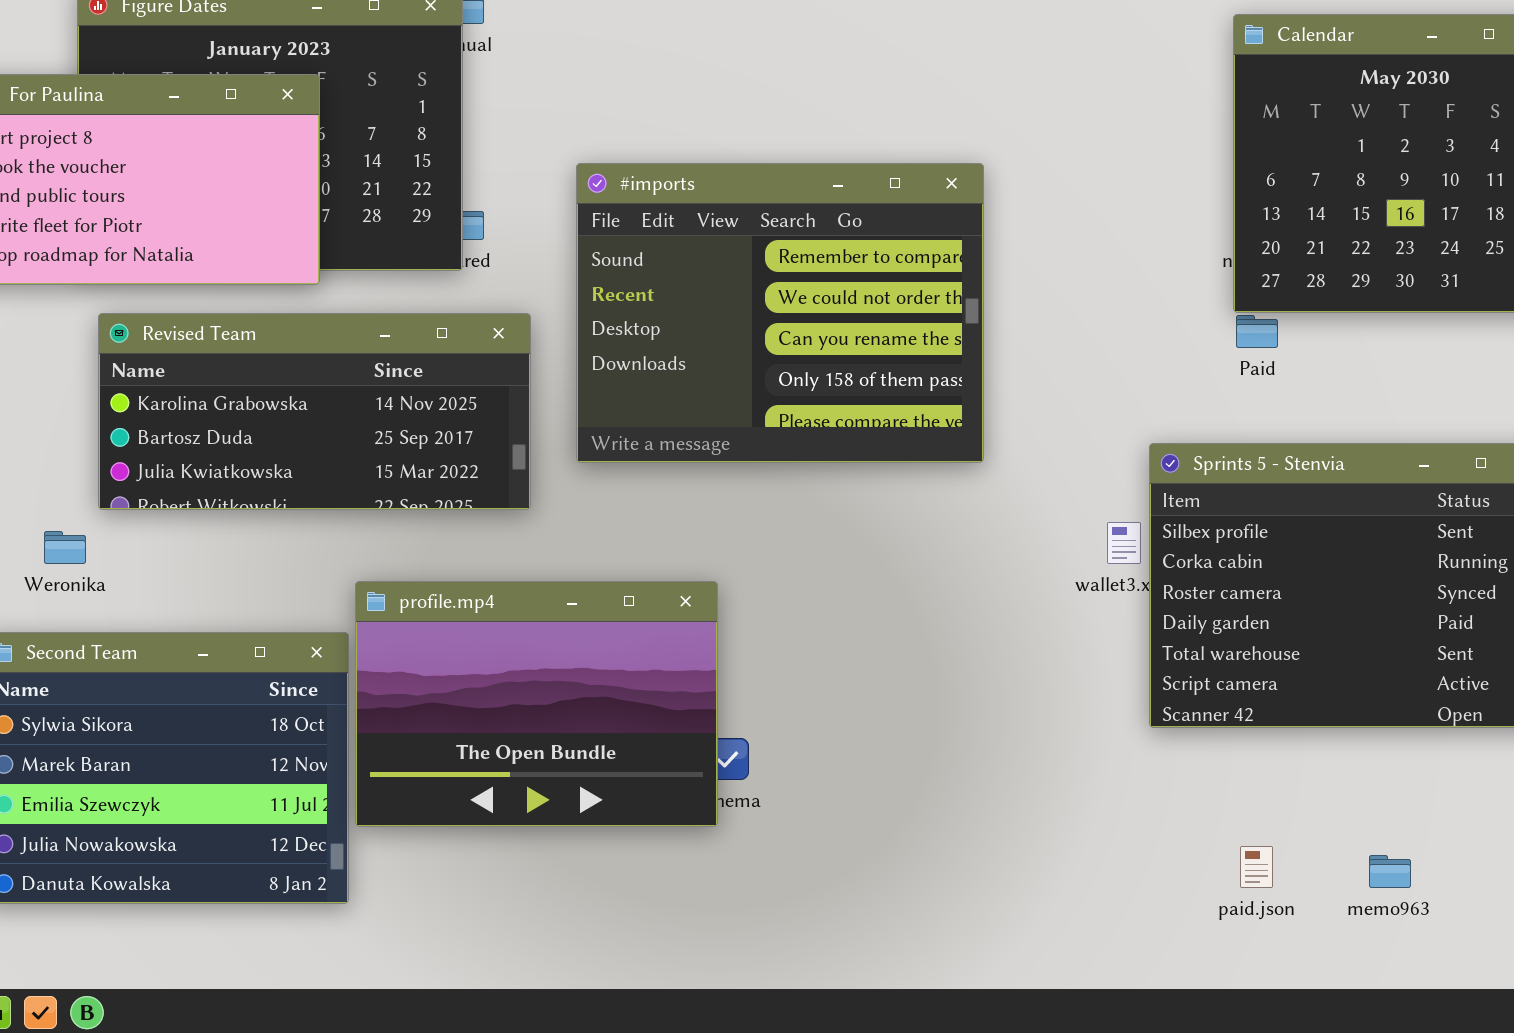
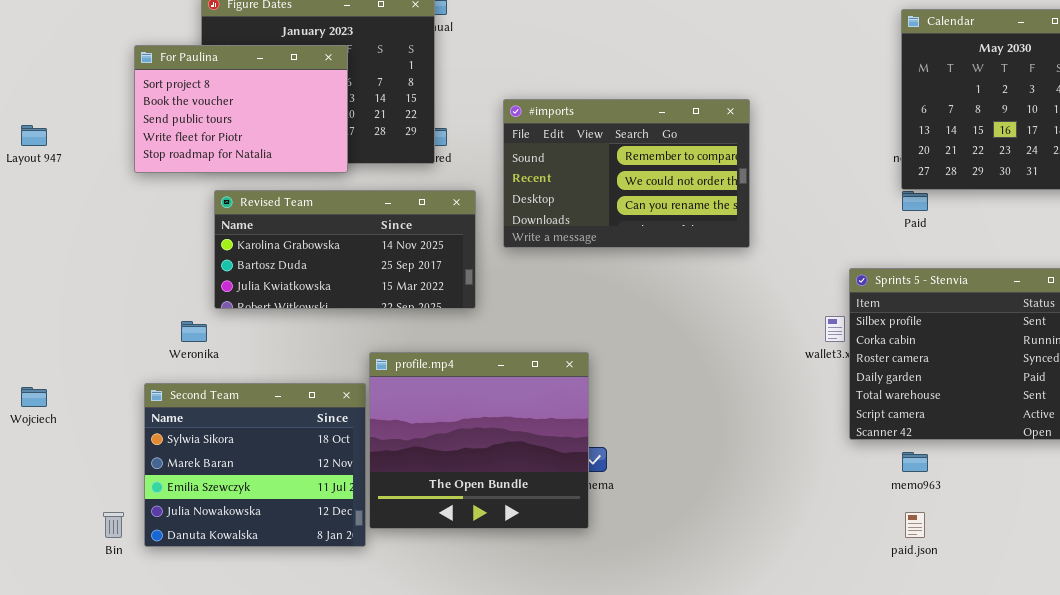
#imports: [576,163,984,463] -> [503,99,750,248], resized
profile.mp4: [355,581,718,827] -> [369,352,589,529], resized
memo963: [1369,855,1411,888] -> [902,452,928,472], moved

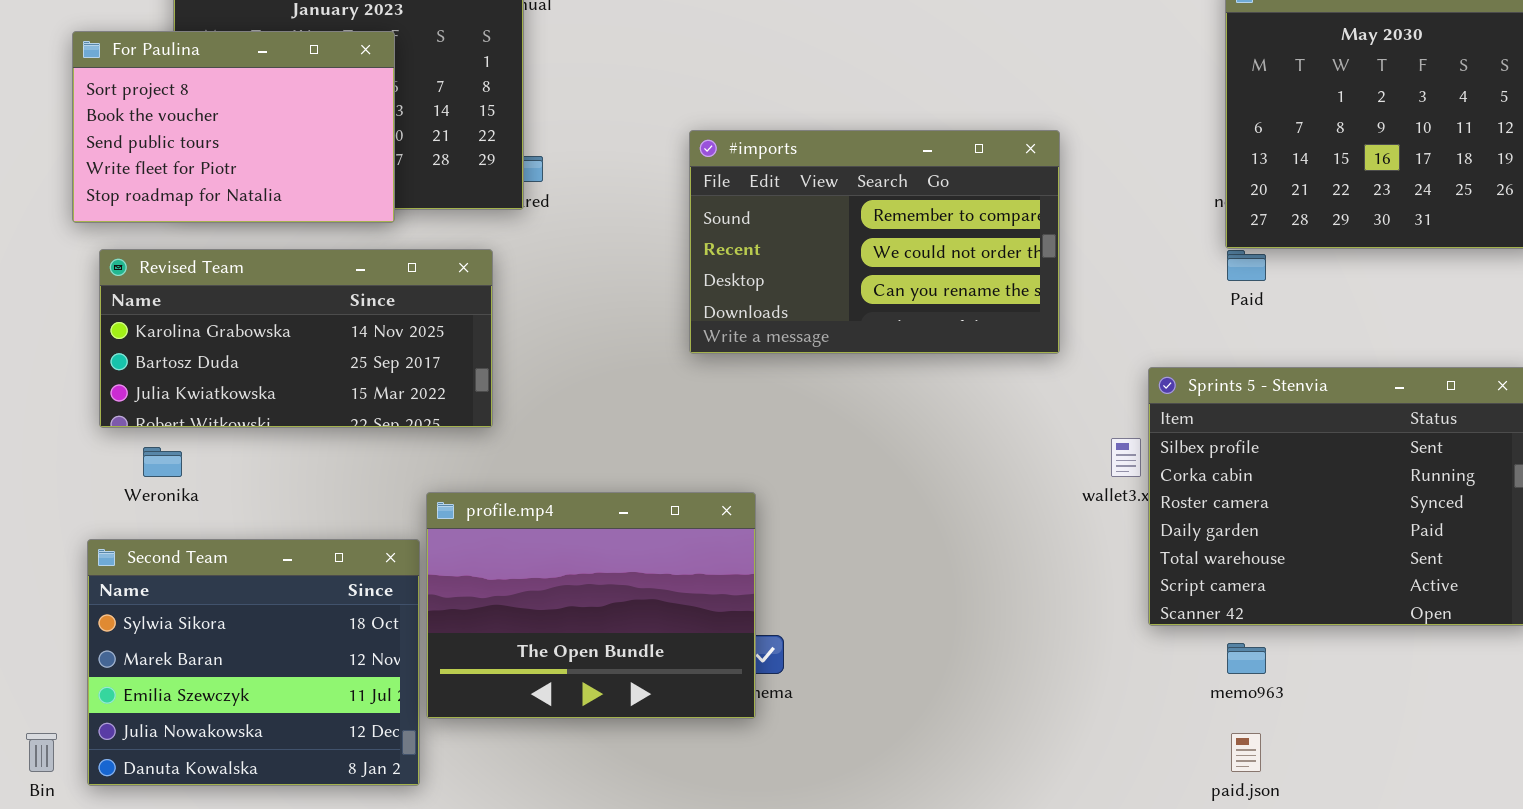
#imports: [503,99,750,248] -> [689,130,1060,354], moved
Revised Team: [214,190,476,309] -> [99,249,493,428], moved
profile.mp4: [369,352,589,529] -> [426,492,756,719], resized

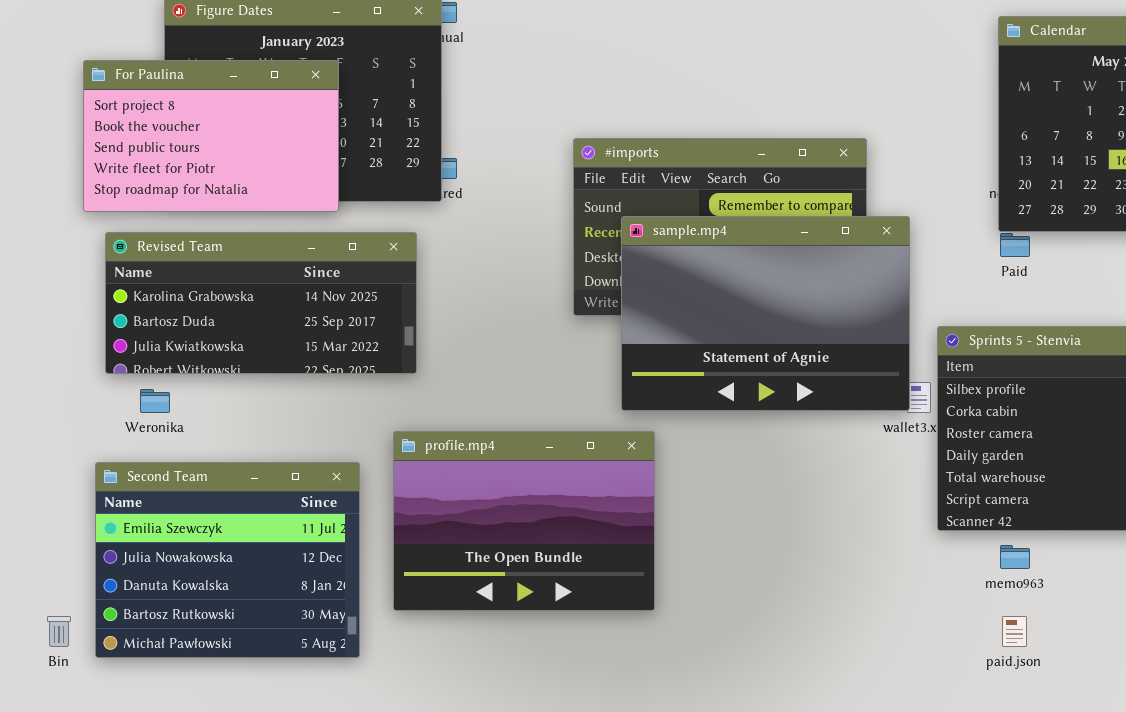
sample.mp4: none -> [621,216,910,411], opened
profile.mp4: [426,492,756,719] -> [393,431,655,611], moved
Second Team: [87,539,420,786] -> [95,462,360,658], scrolled down 2 rows

